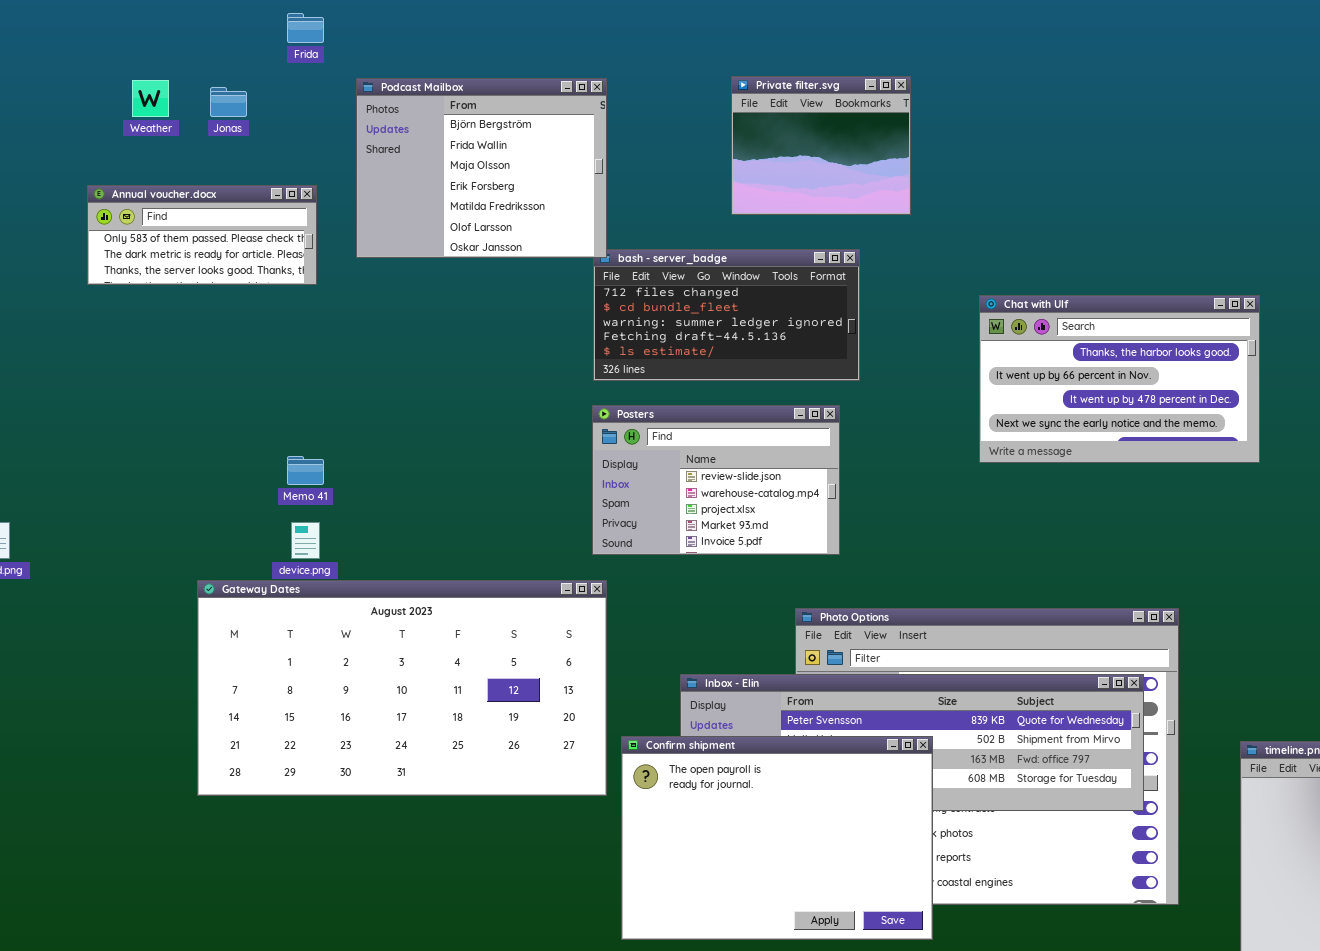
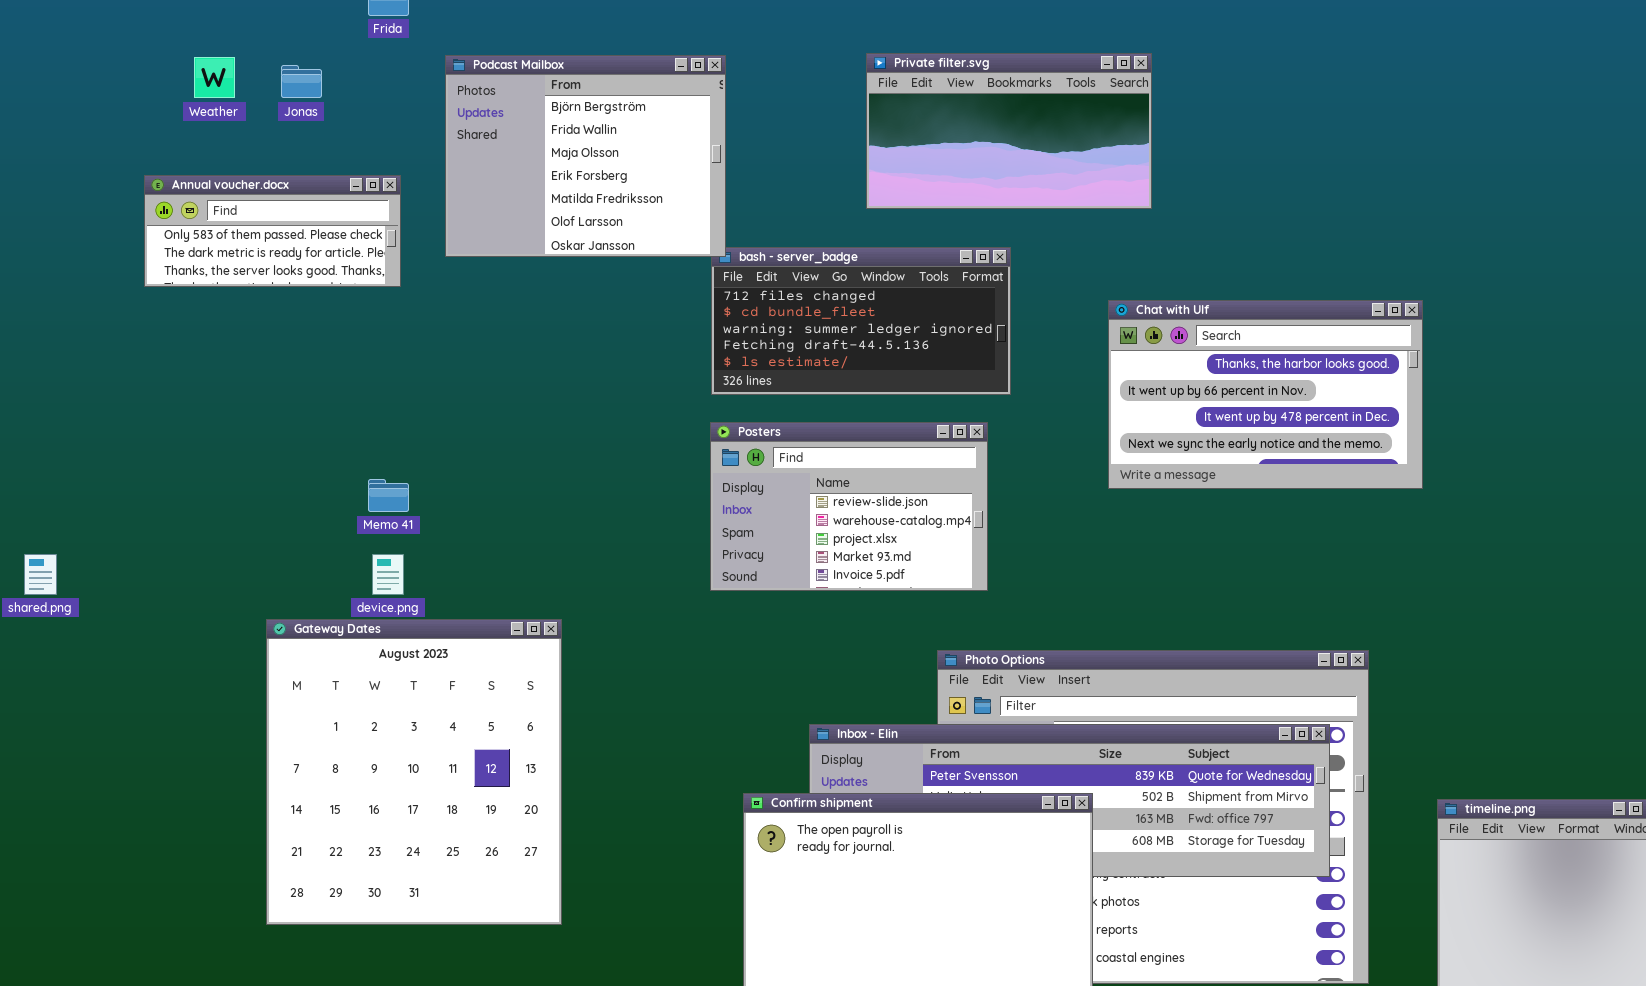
Private filter.svg: [731,76,911,215] -> [866,53,1152,209], resized
Chat with Ulf: [979,295,1260,463] -> [1108,300,1423,489], moved
Gateway Dates: [197,580,607,796] -> [266,619,562,925], resized

